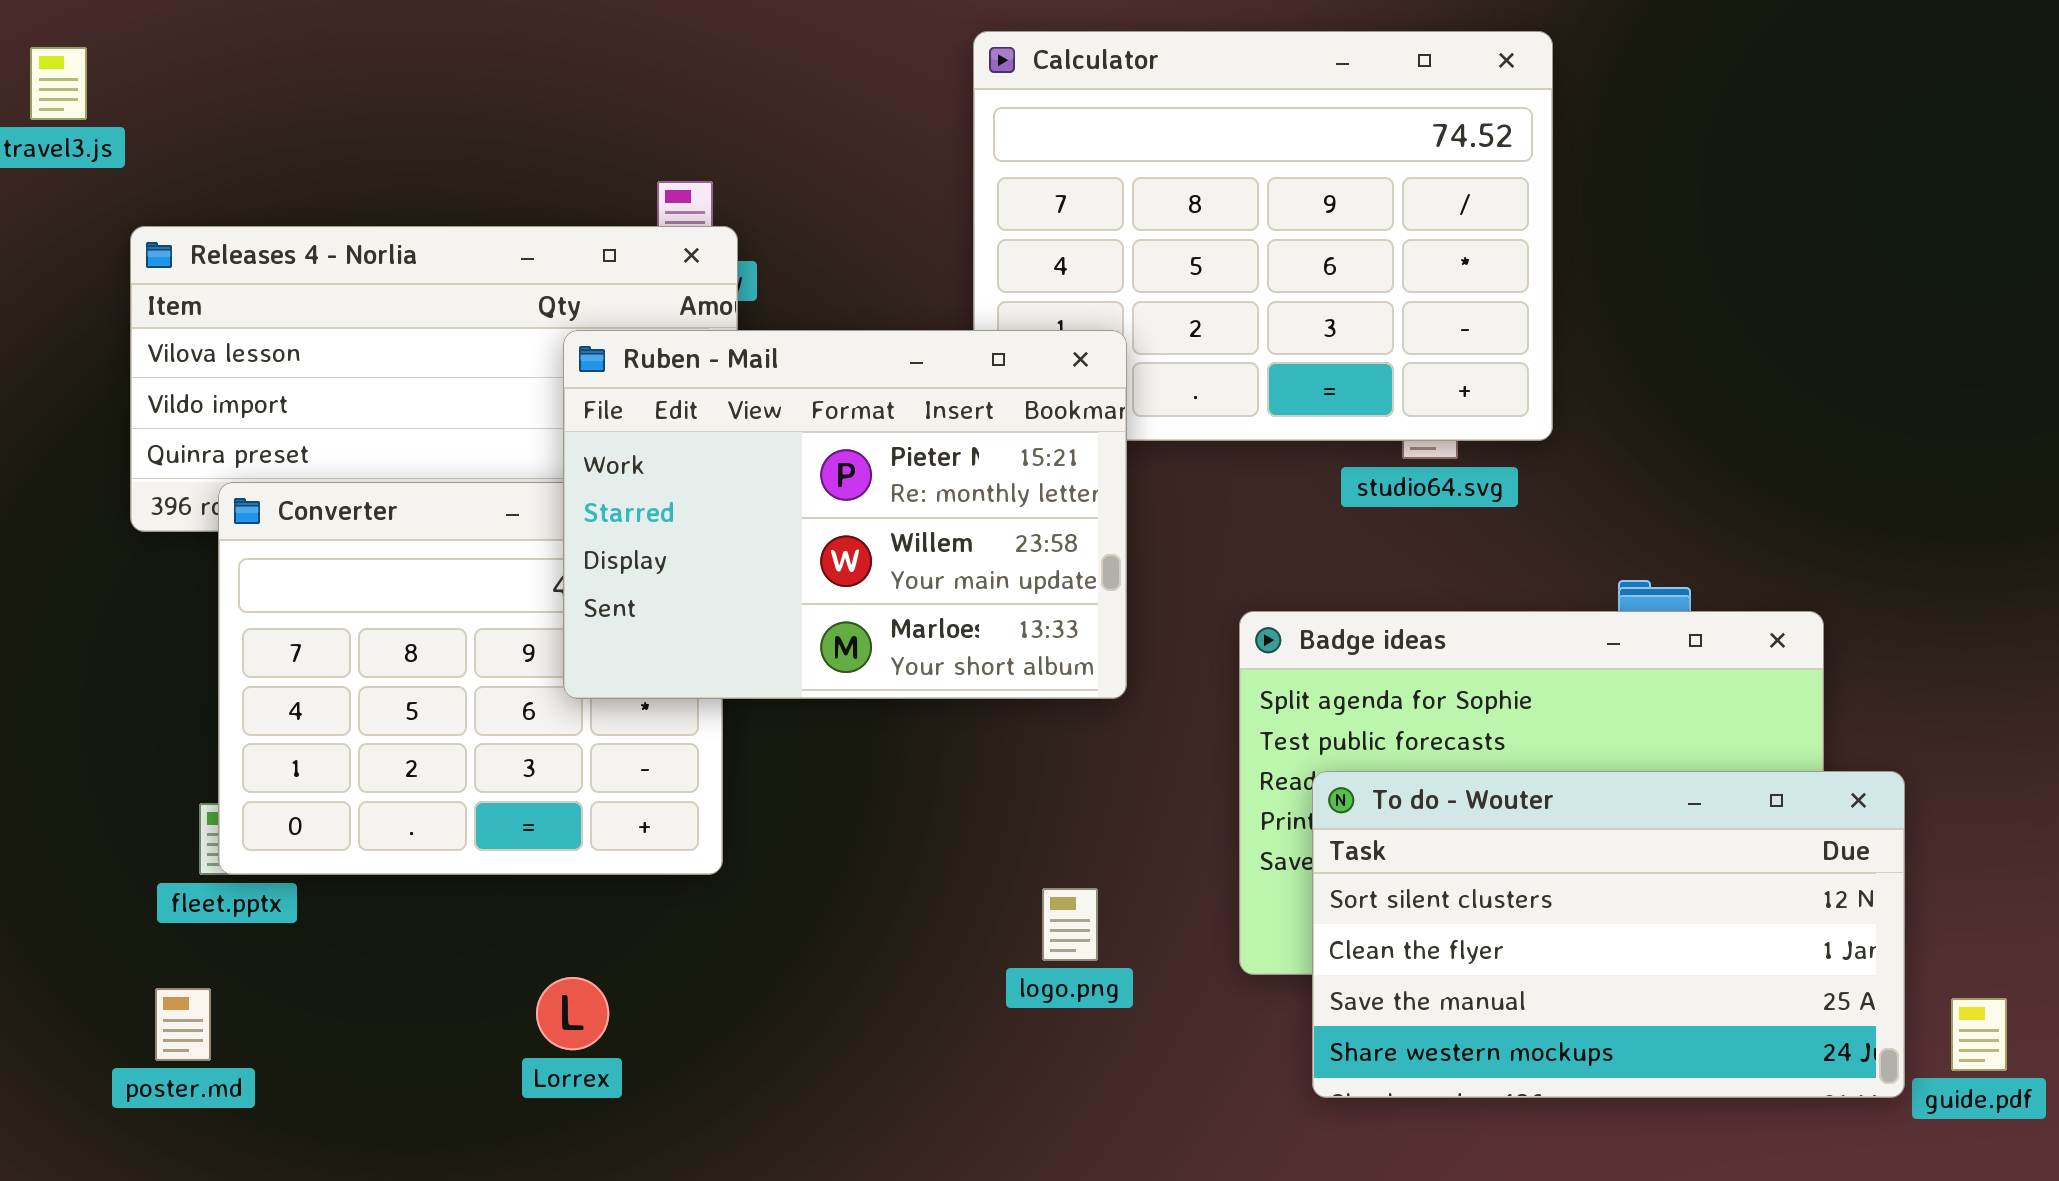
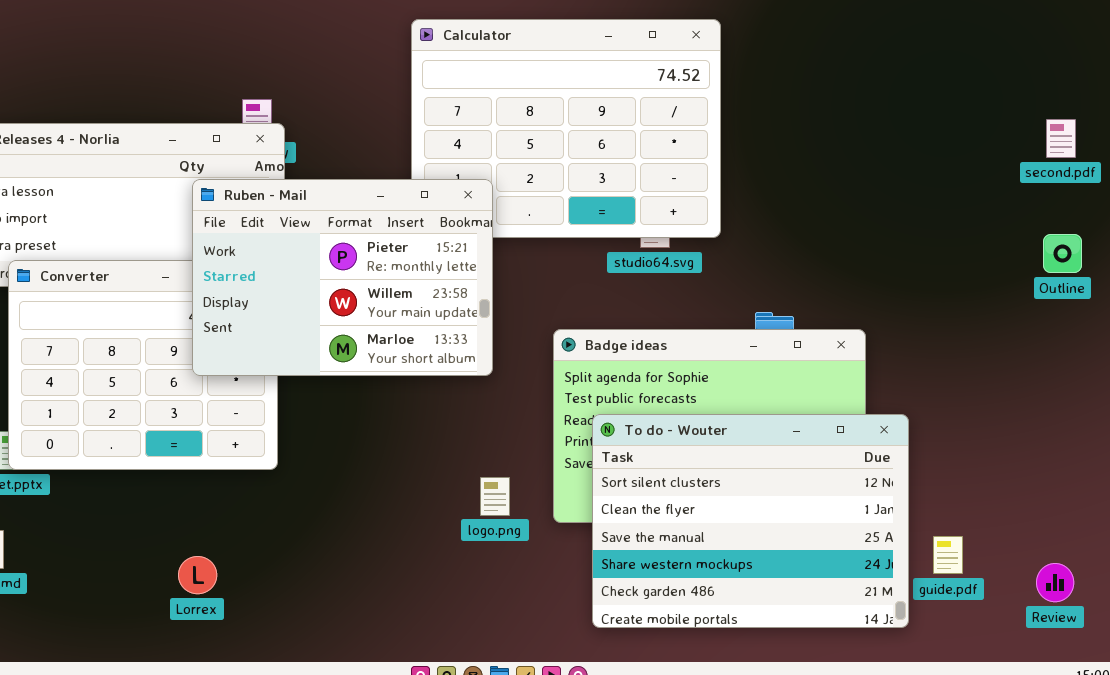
To do - Wouter: [1312,771,1905,1098] -> [592,414,909,628], resized
logo.png: [1042,888,1098,961] -> [480,477,510,516], moved
Lorrex: [536,977,609,1050] -> [178,556,217,594], moved

